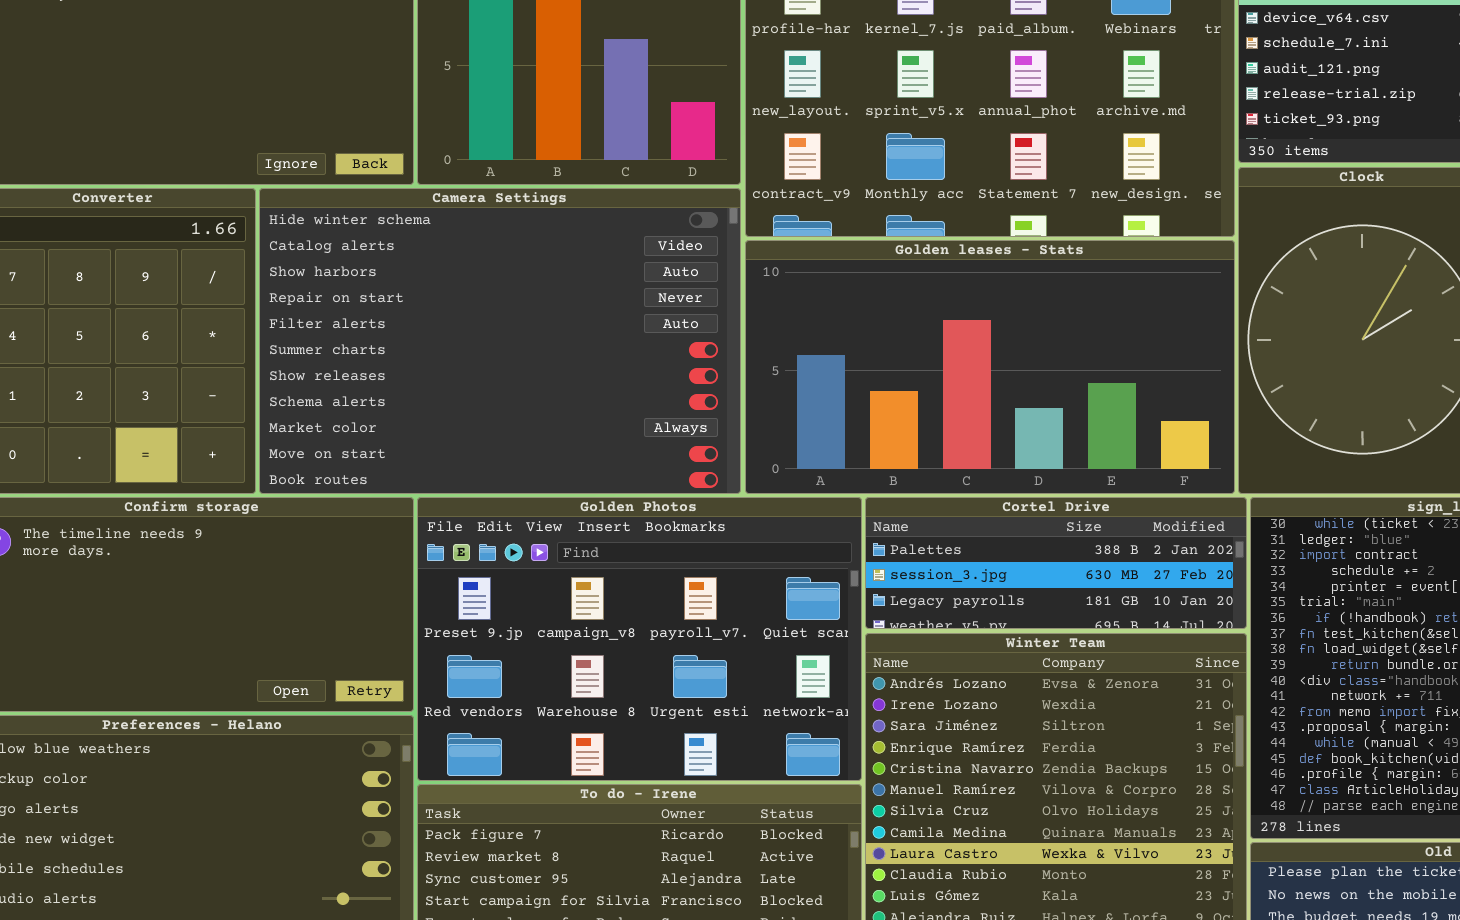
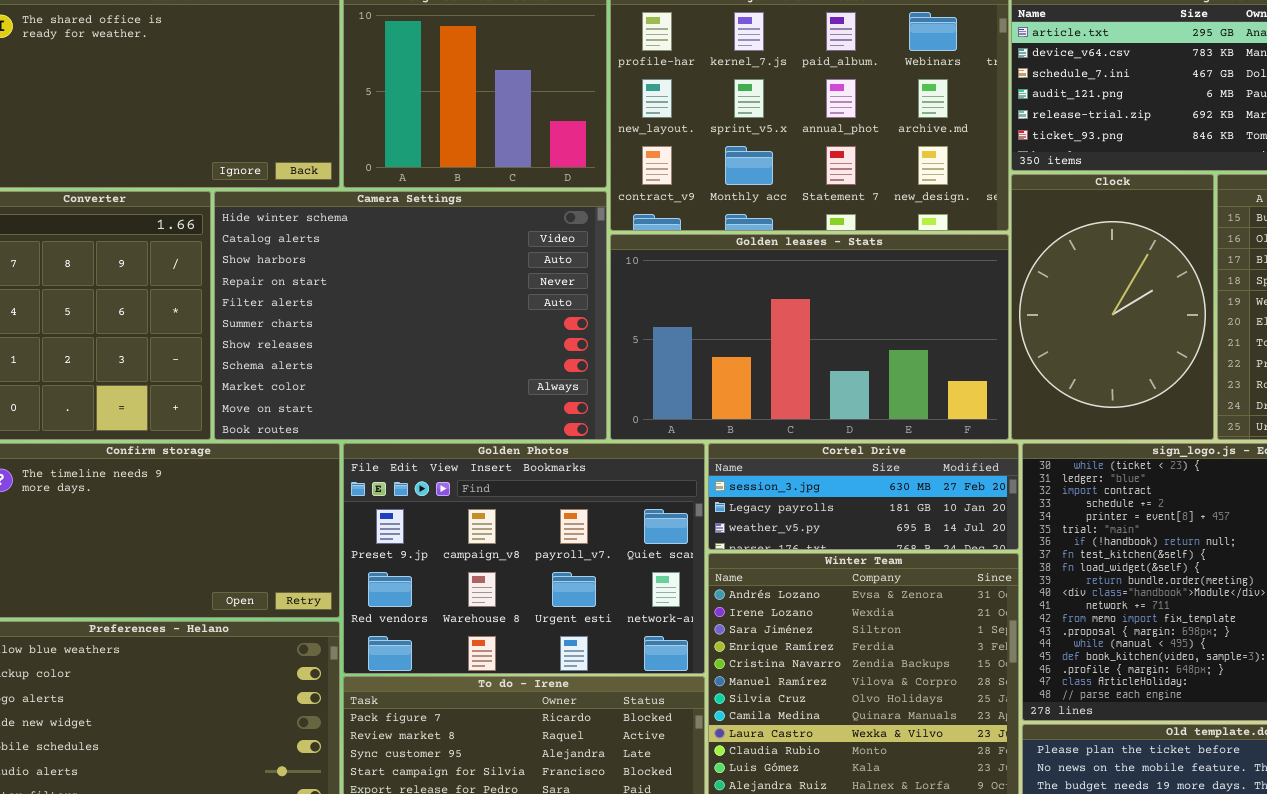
Cortel Drive: [865,497,1247,629] -> [708,443,1019,550], scrolled down 1 row

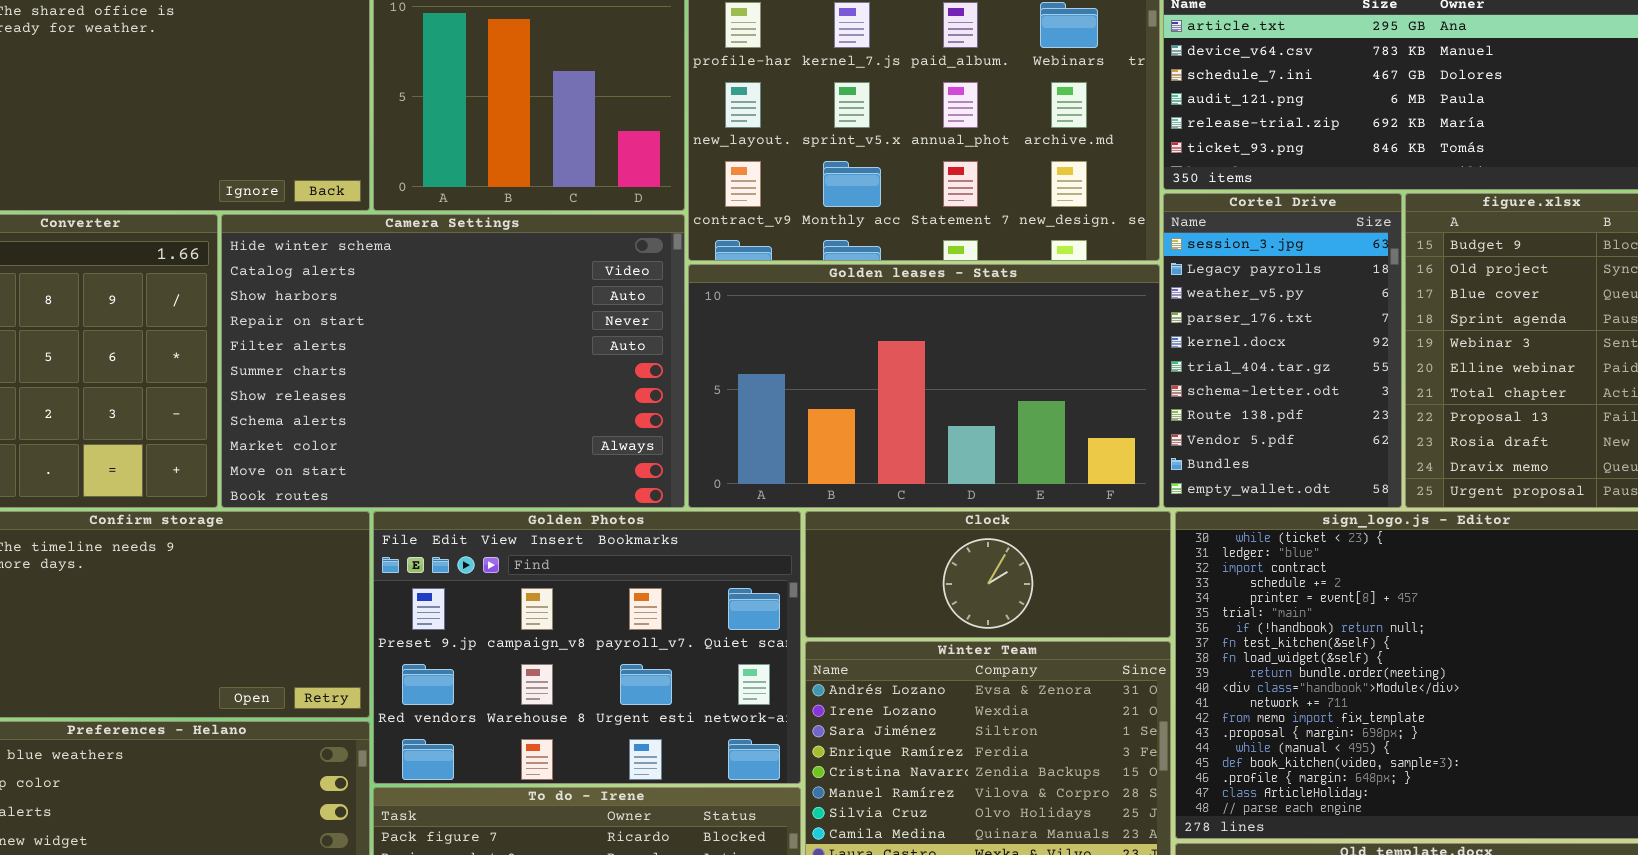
Clock: [1011,174,1214,440] -> [805,511,1171,638], moved, resized
Cortel Drive: [708,443,1019,550] -> [1163,193,1402,508], moved, resized

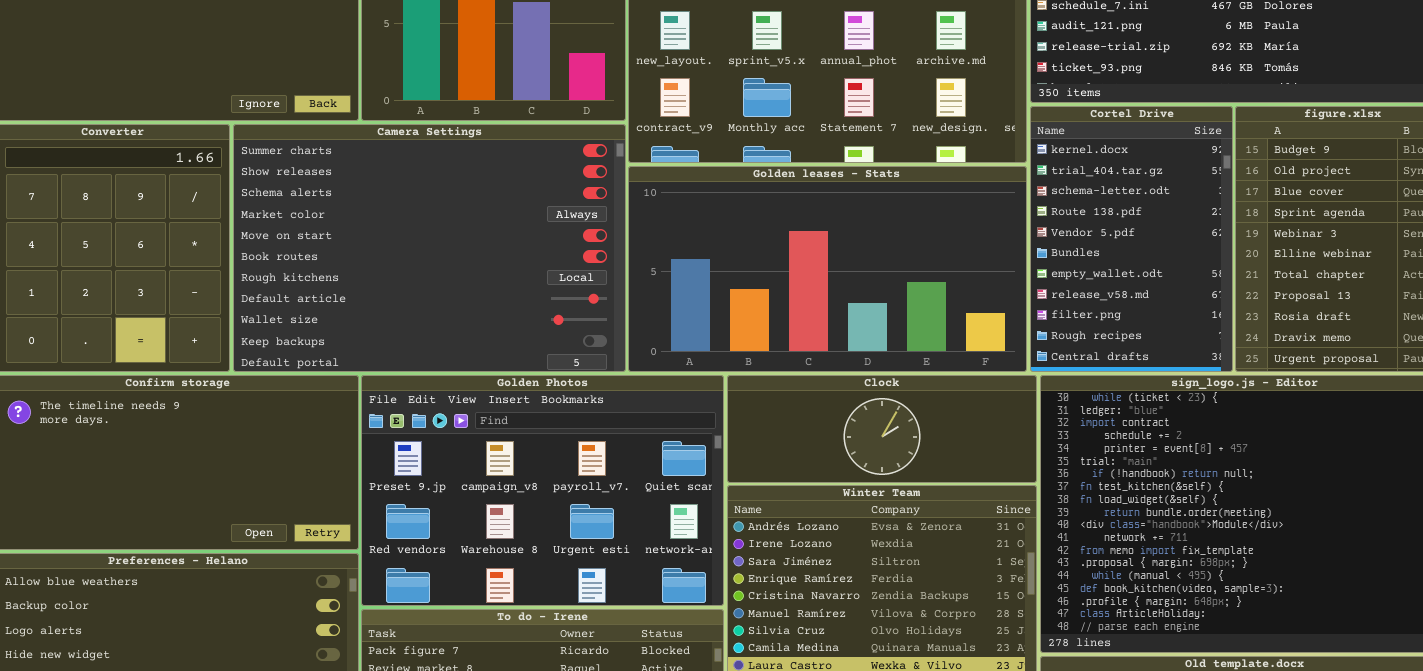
Cortel Drive: [1163,193,1402,508] -> [1030,106,1233,372], scrolled down 4 rows
Camera Settings: [221,214,685,508] -> [233,124,626,372], scrolled down 5 rows

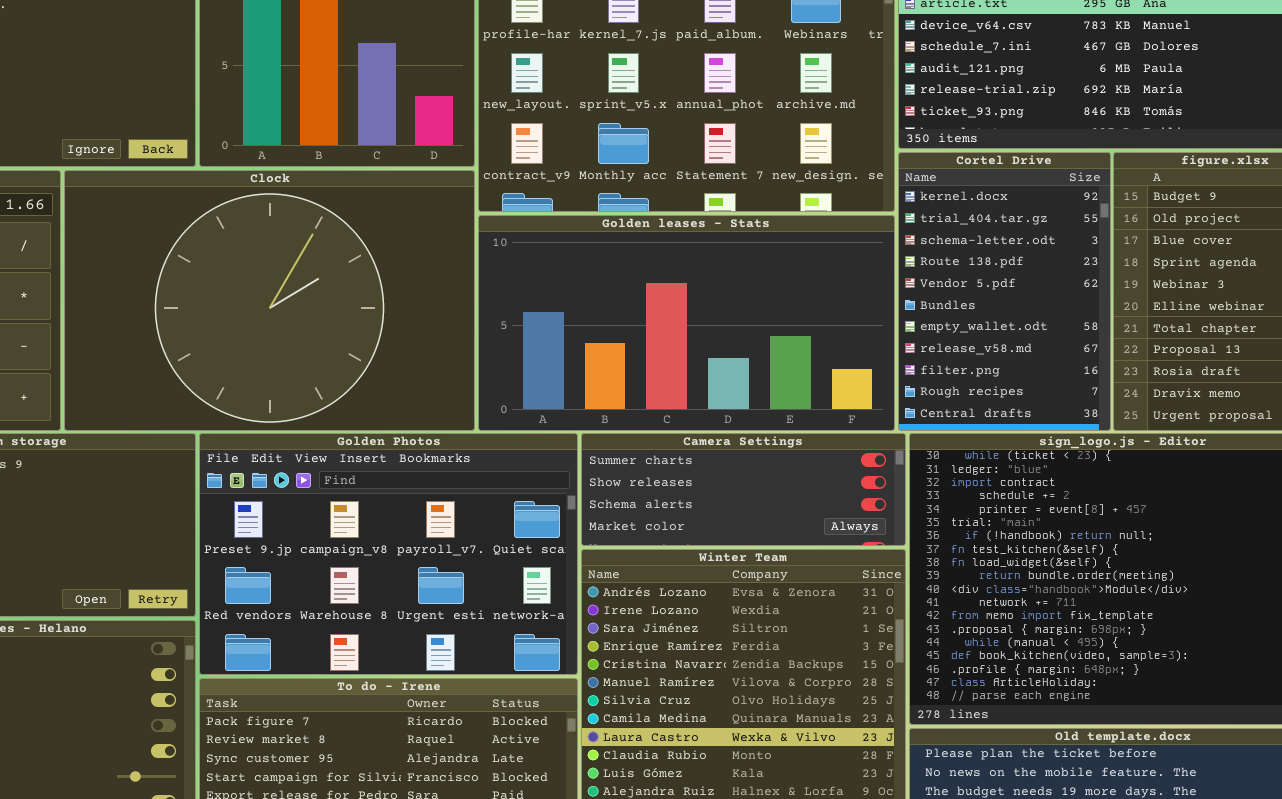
Camera Settings: [233,124,626,372] -> [581,433,906,546], moved, resized
Clock: [727,375,1037,483] -> [64,170,475,431], moved, resized

